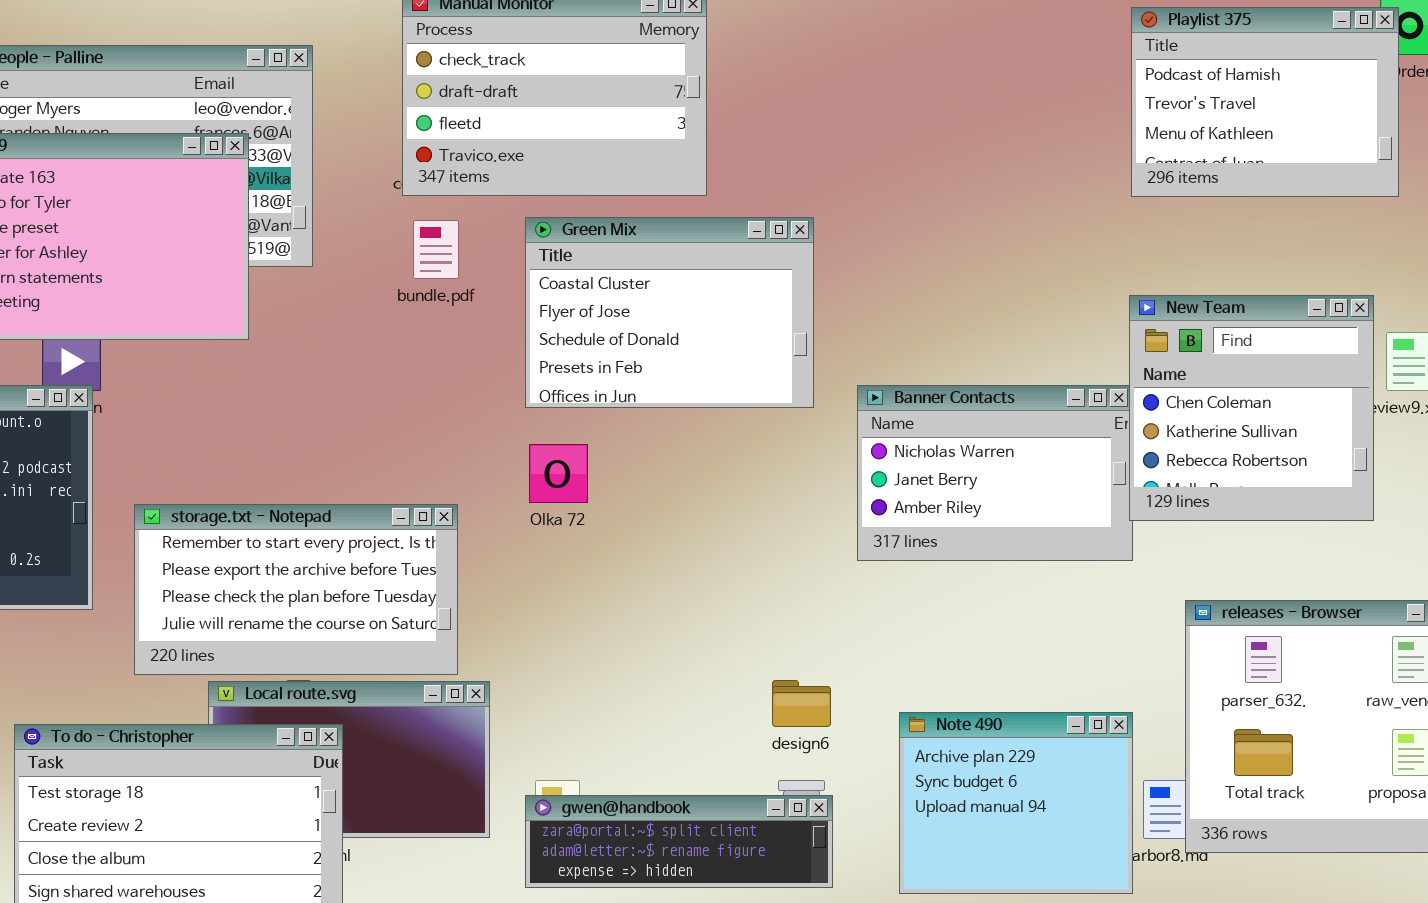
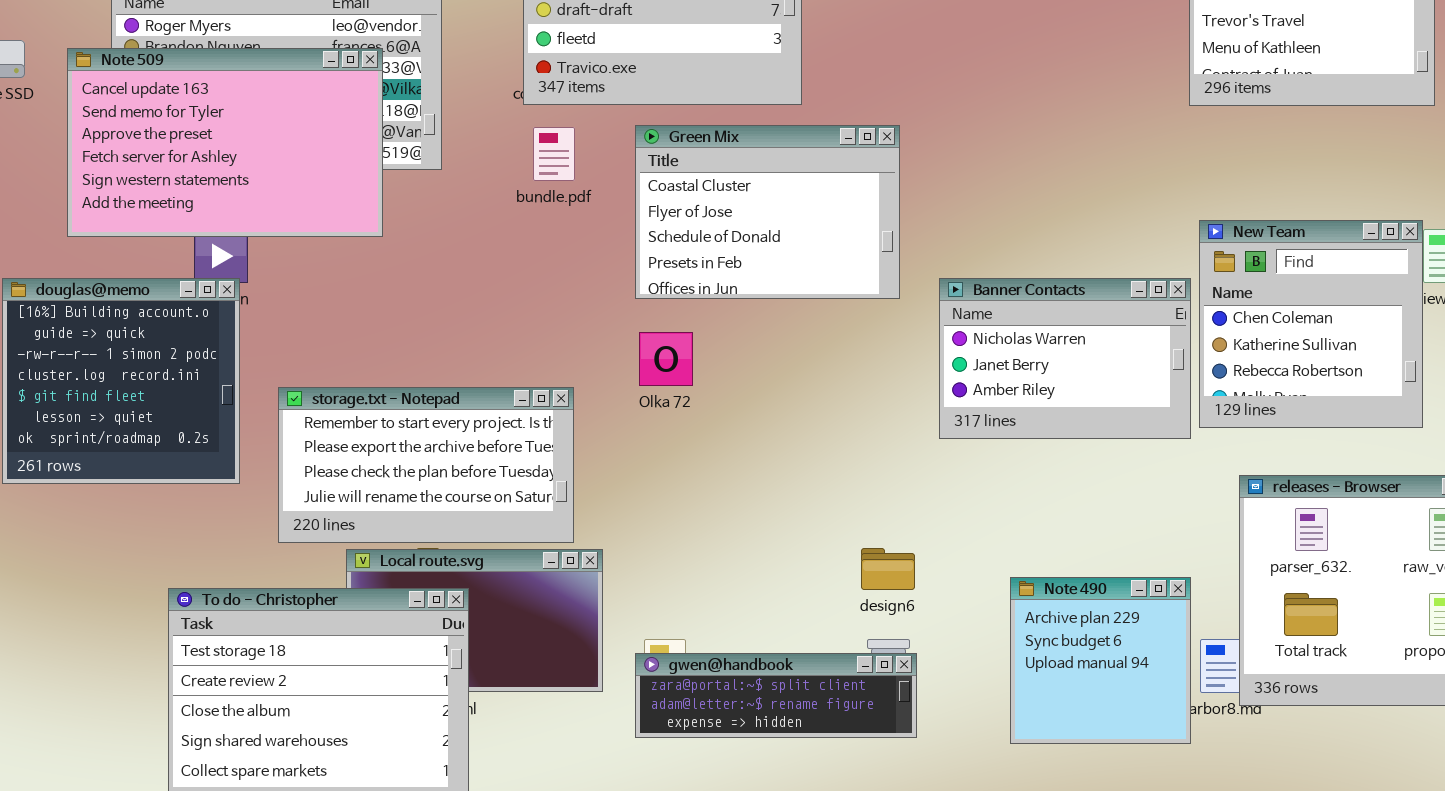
New Team: [1129,295,1374,521] -> [1199,220,1423,428], moved
Note 490: [899,712,1133,894] -> [1010,577,1191,744], resized

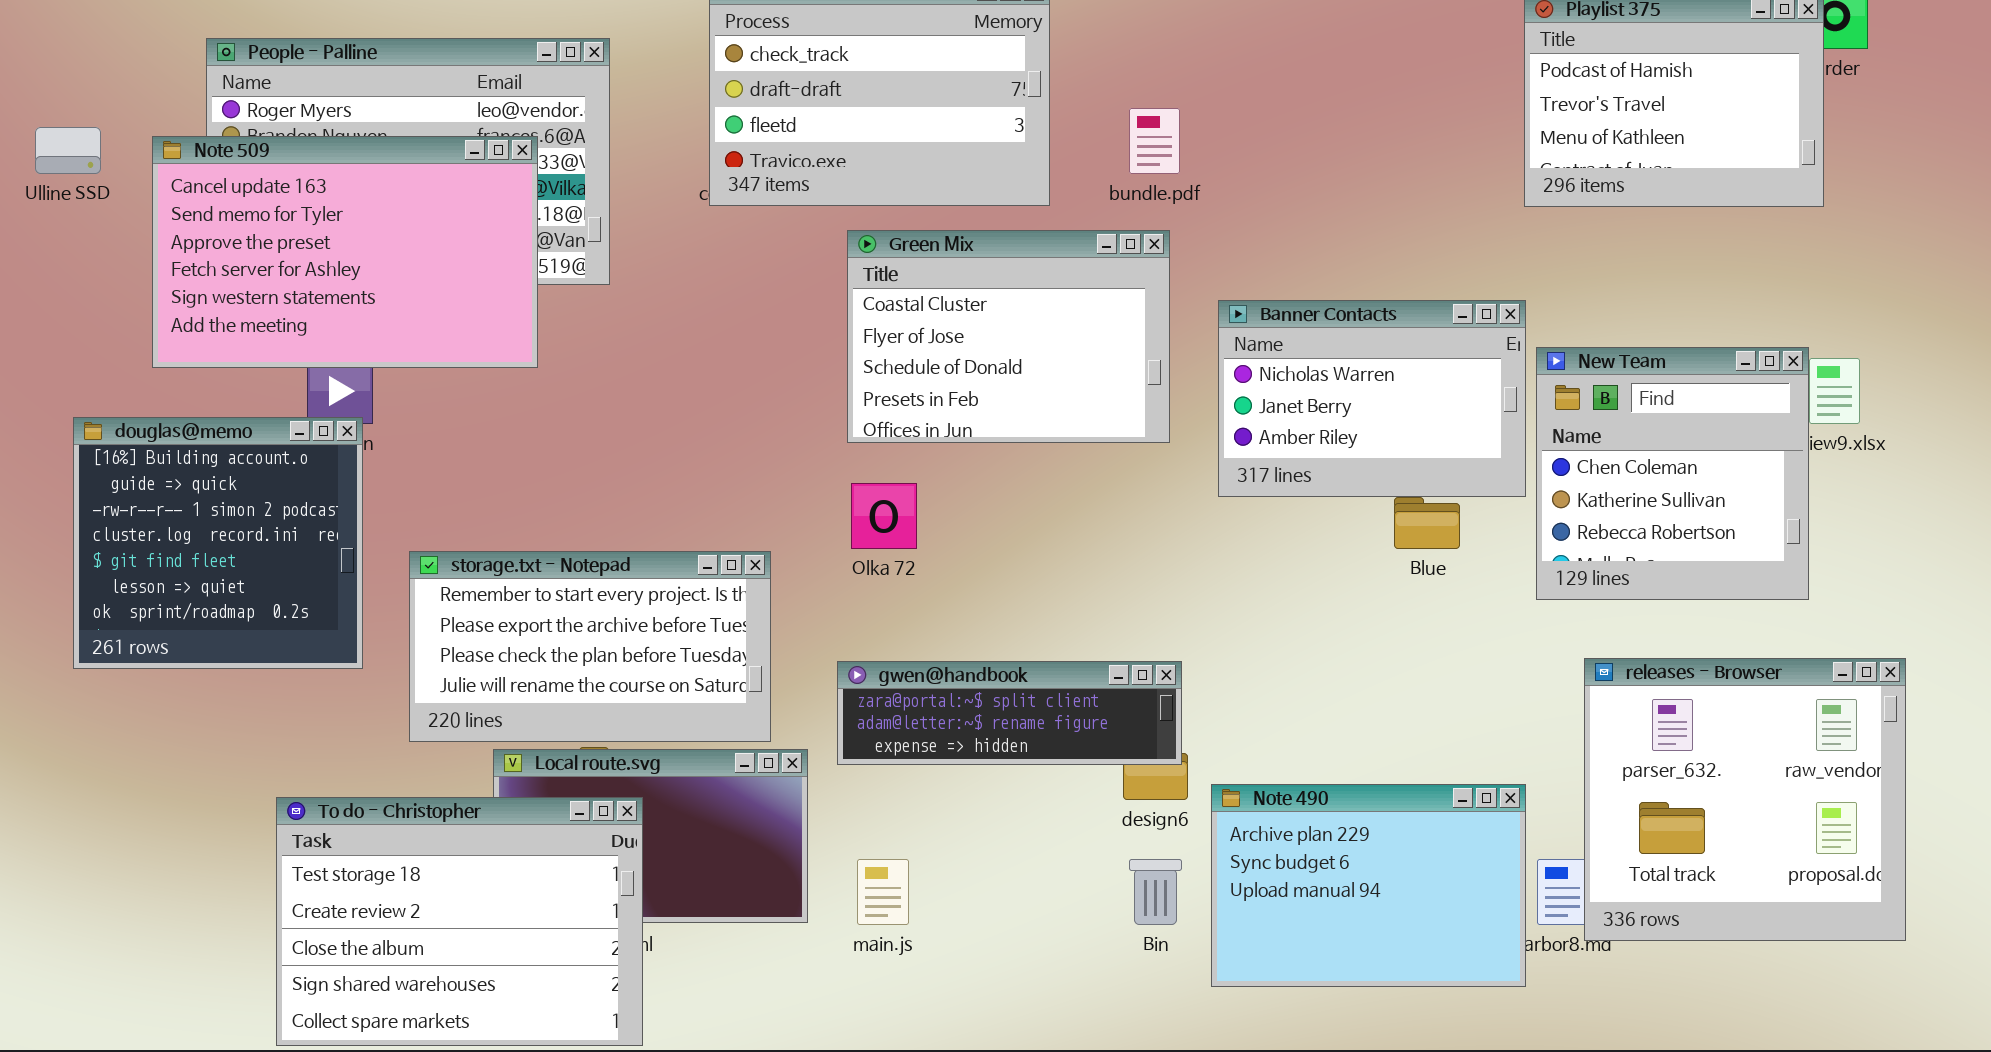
bundle.pdf: [533,127,575,181] -> [1129,108,1180,174], moved
Banner Contacts: [939,278,1191,439] -> [1218,300,1526,497], moved
Note 490: [1010,577,1191,744] -> [1211,784,1526,987], resized
gwen@handbook: [635,653,917,738] -> [837,661,1182,765], moved

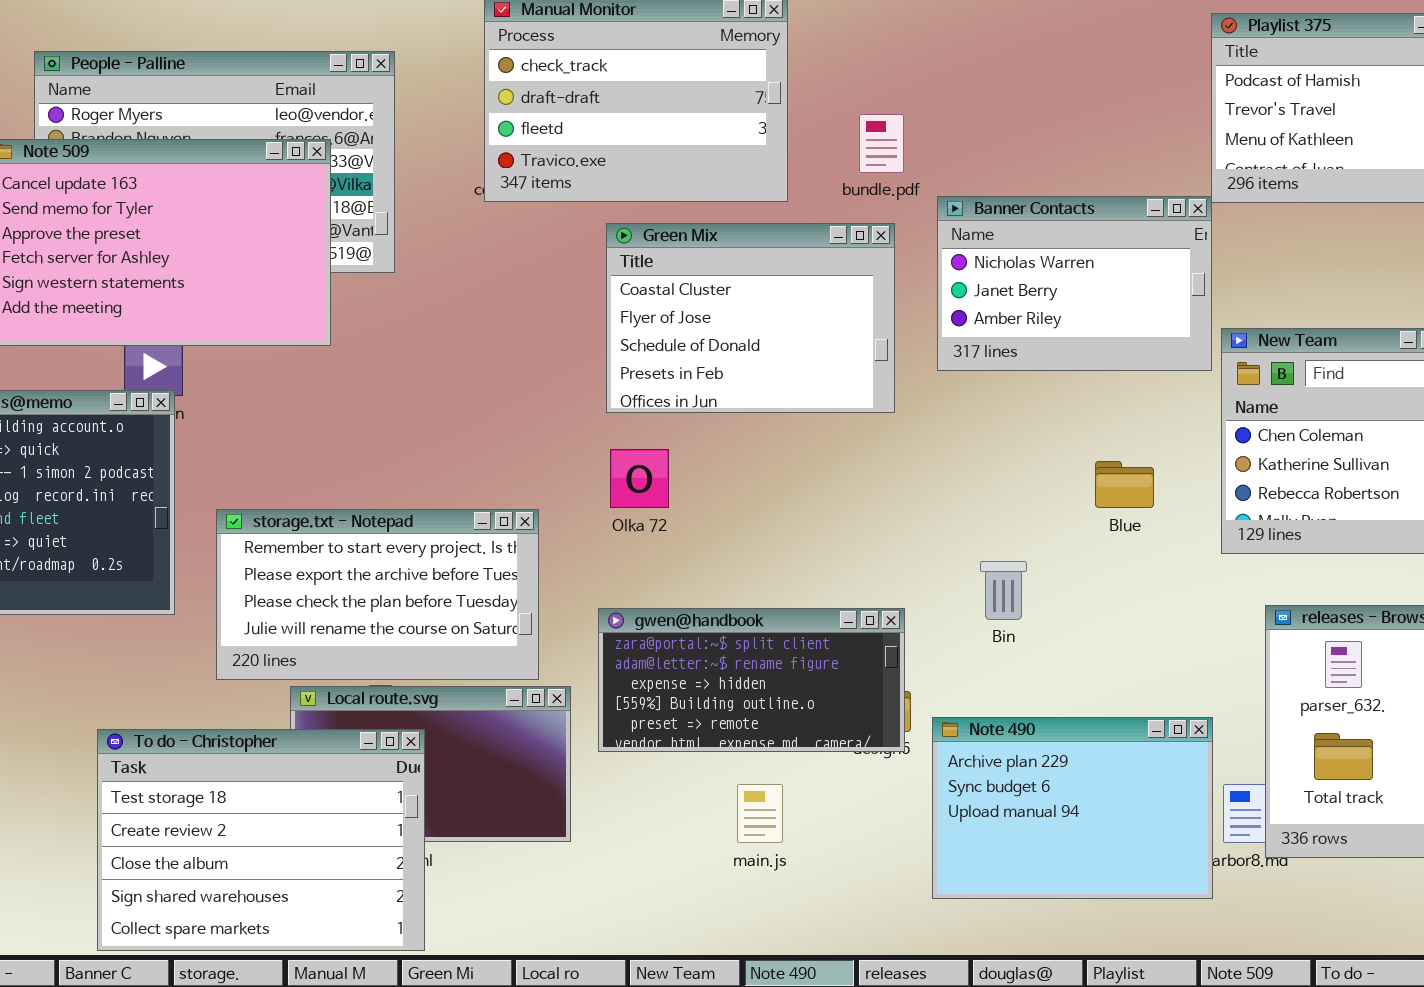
Banner Contacts: [1218,300,1526,497] -> [937,196,1212,371], moved
gwen@handbook: [837,661,1182,765] -> [598,608,905,752], resized
main.js: [857,859,909,925] -> [737,784,783,843], moved
Bin: [1129,859,1182,925] -> [980,561,1027,620], moved

